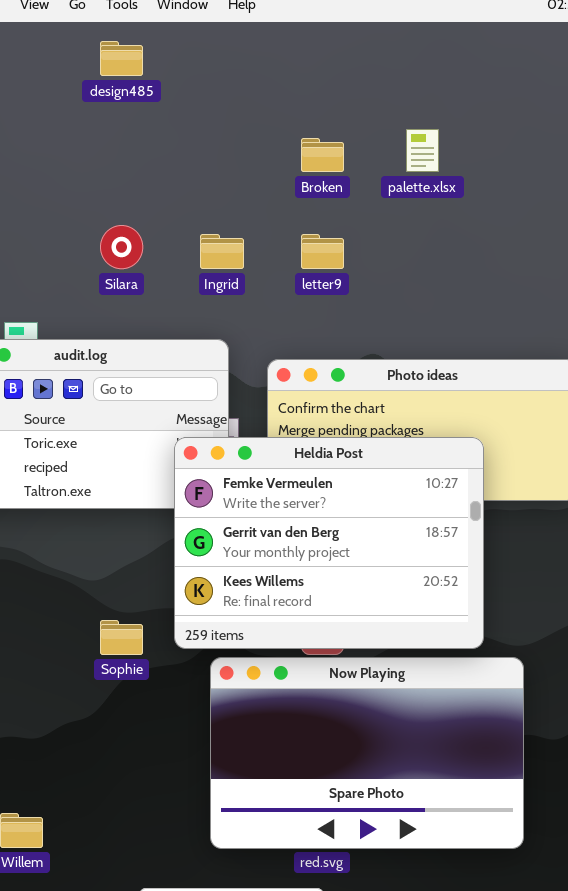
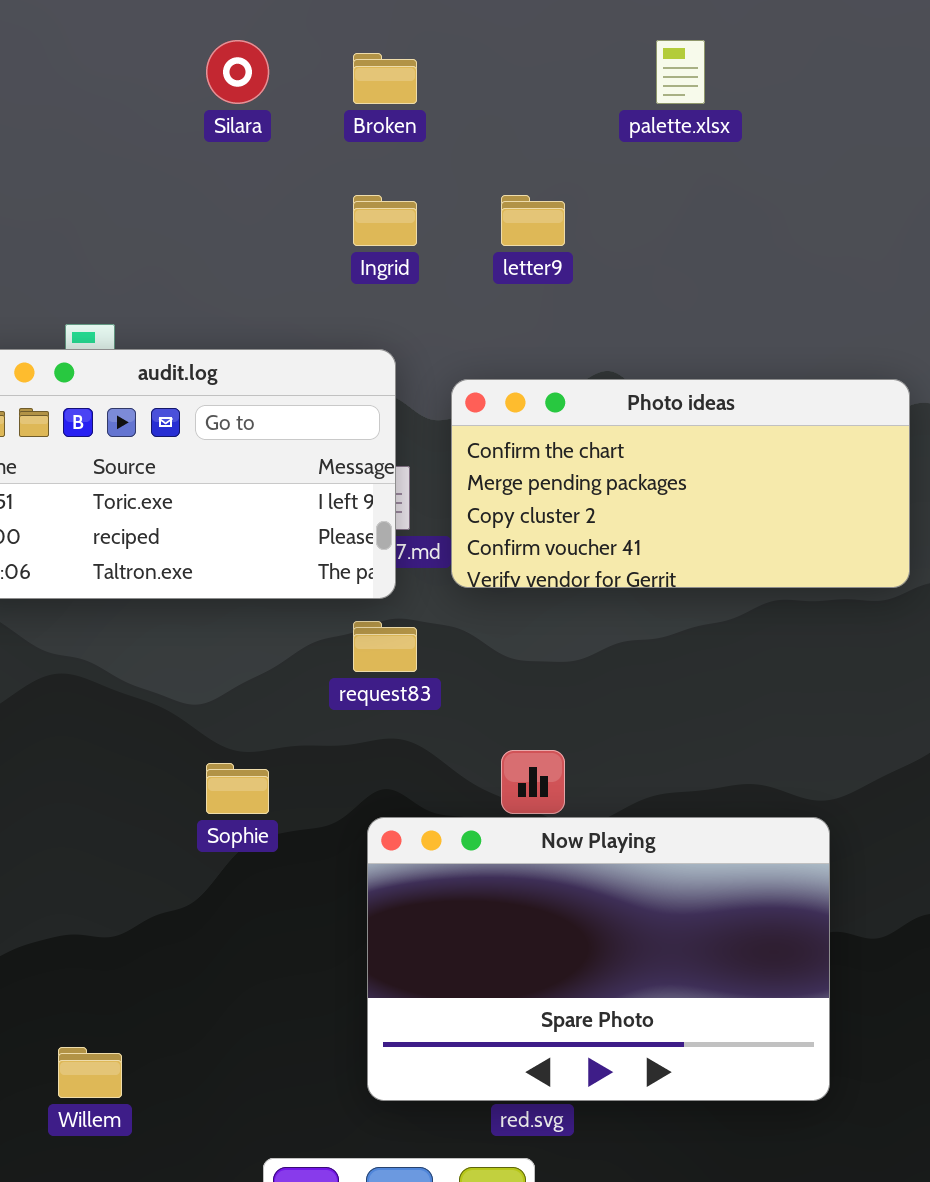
Broken: [301,138,344,172] -> [353,53,417,104], moved
Silara: [100,225,143,269] -> [206,40,269,104], moved
Heldia Post: [174,437,484,649] -> none, closed

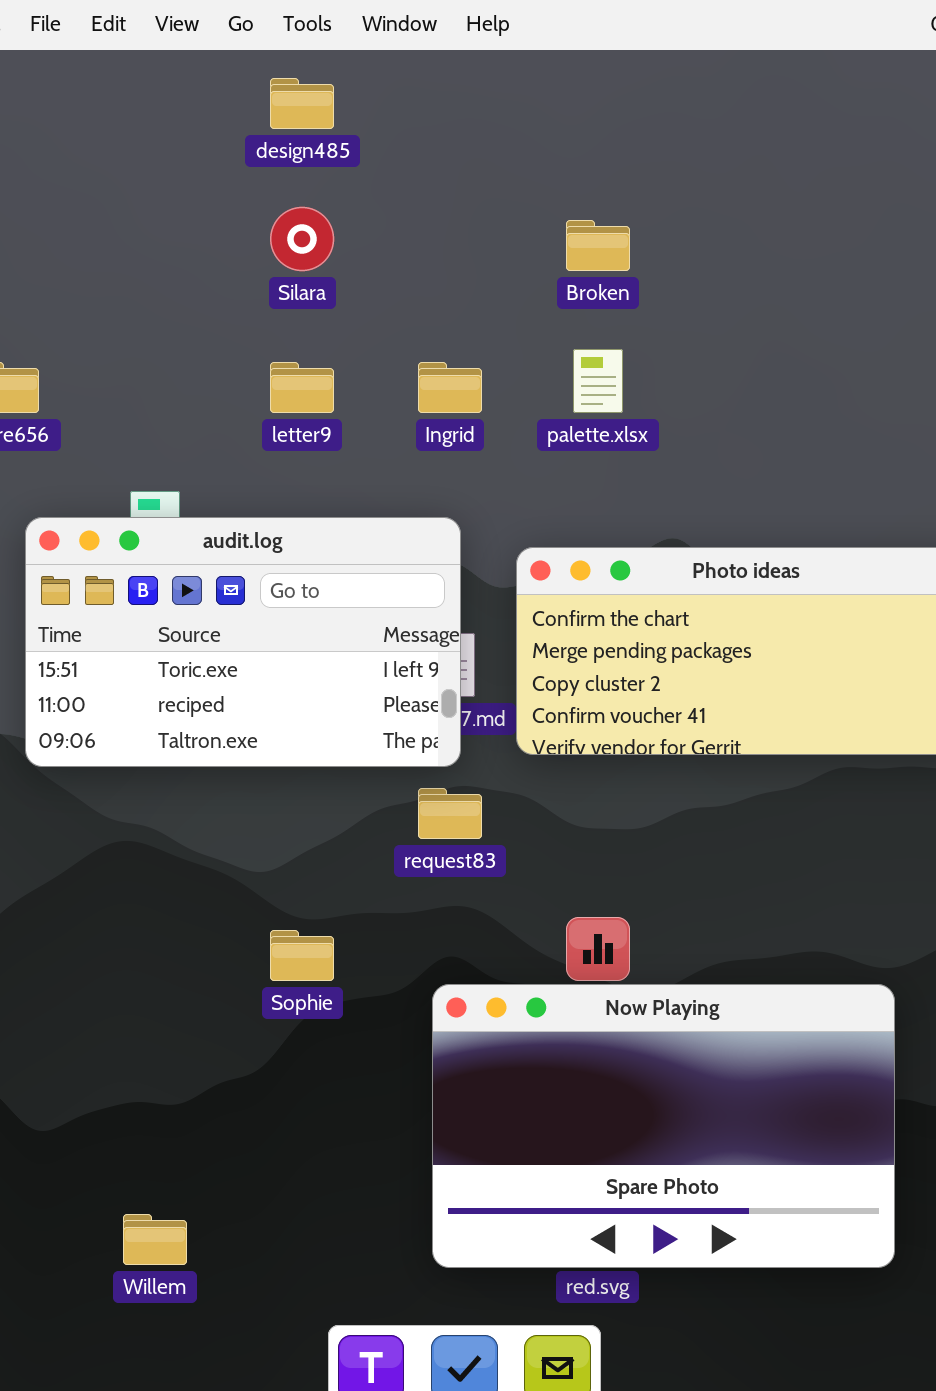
palette.xlsx: [656,40,705,104] -> [573,349,623,413], moved
Broken: [353,53,417,104] -> [566,220,630,271], moved
letter9: [501,195,565,246] -> [270,362,334,413], moved

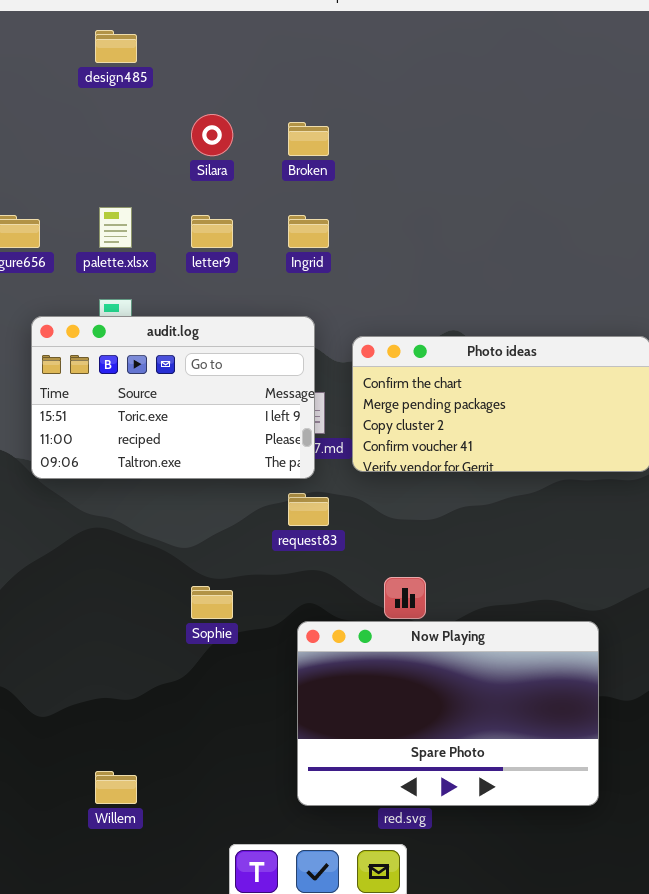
design485: [270,78,334,129] -> [95,30,137,63], moved
Broken: [566,220,630,271] -> [288,122,329,156], moved
palette.xlsx: [573,349,623,413] -> [99,207,132,248], moved

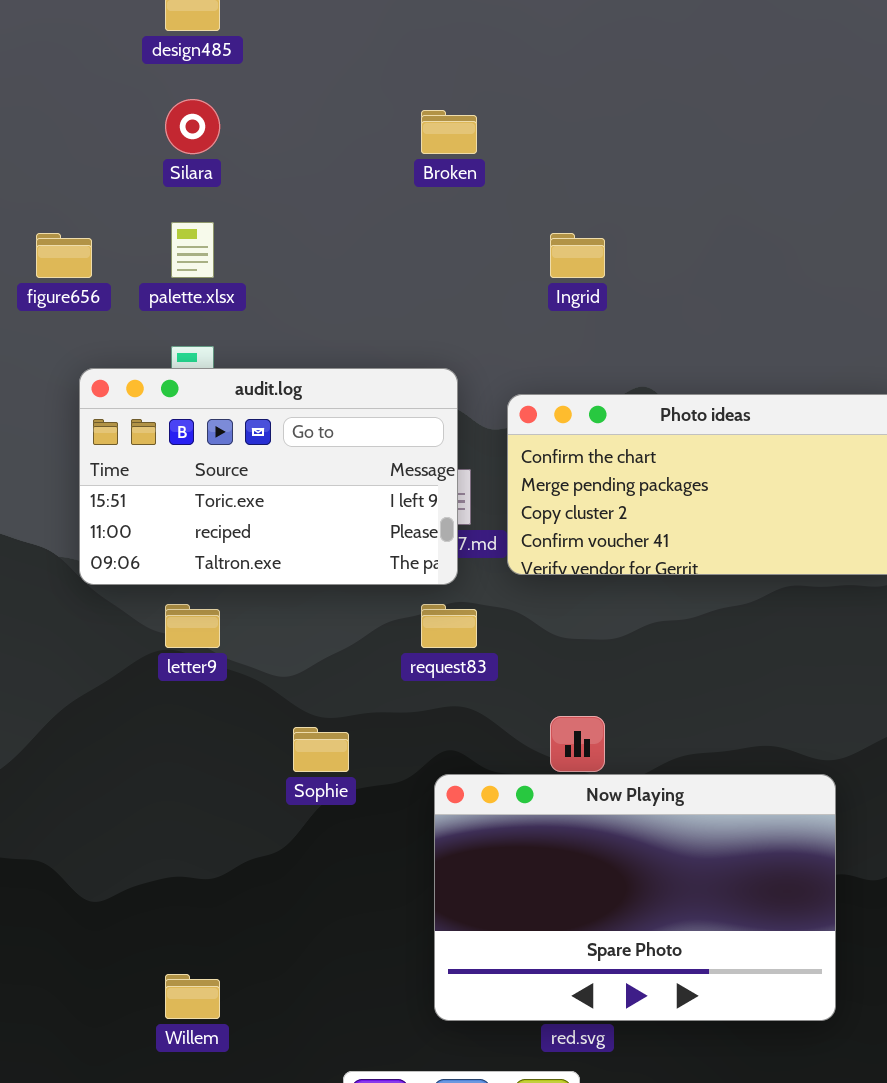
Silara: [191,114,233,156] -> [165,99,220,154], moved
letter9: [191,215,233,248] -> [165,604,220,648], moved
Ingrid: [288,215,329,248] -> [550,233,605,278], moved

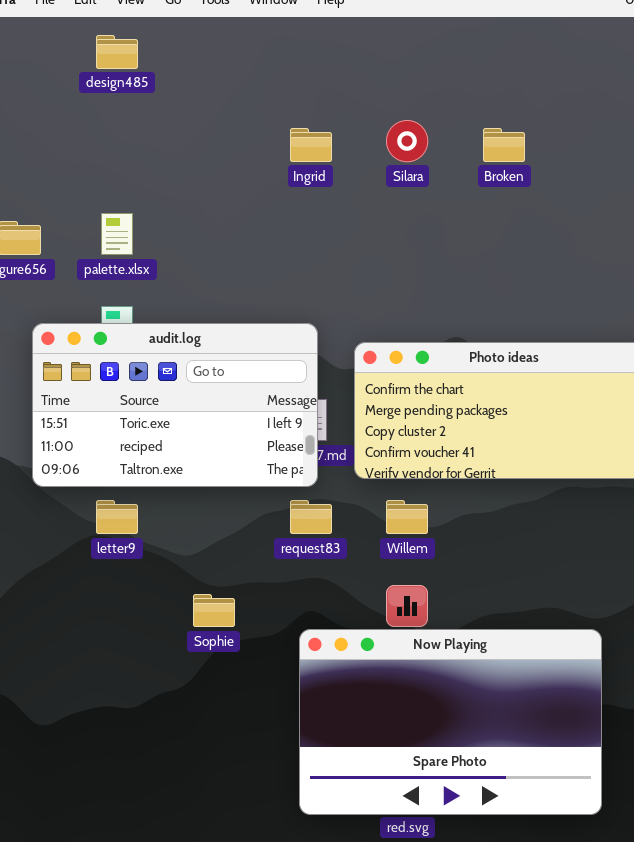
Silara: [165,99,220,154] -> [386,120,428,162], moved
Broken: [421,110,477,154] -> [483,128,525,162], moved
Ingrid: [550,233,605,278] -> [290,128,332,162], moved
Willem: [165,974,220,1019] -> [386,500,428,534], moved

